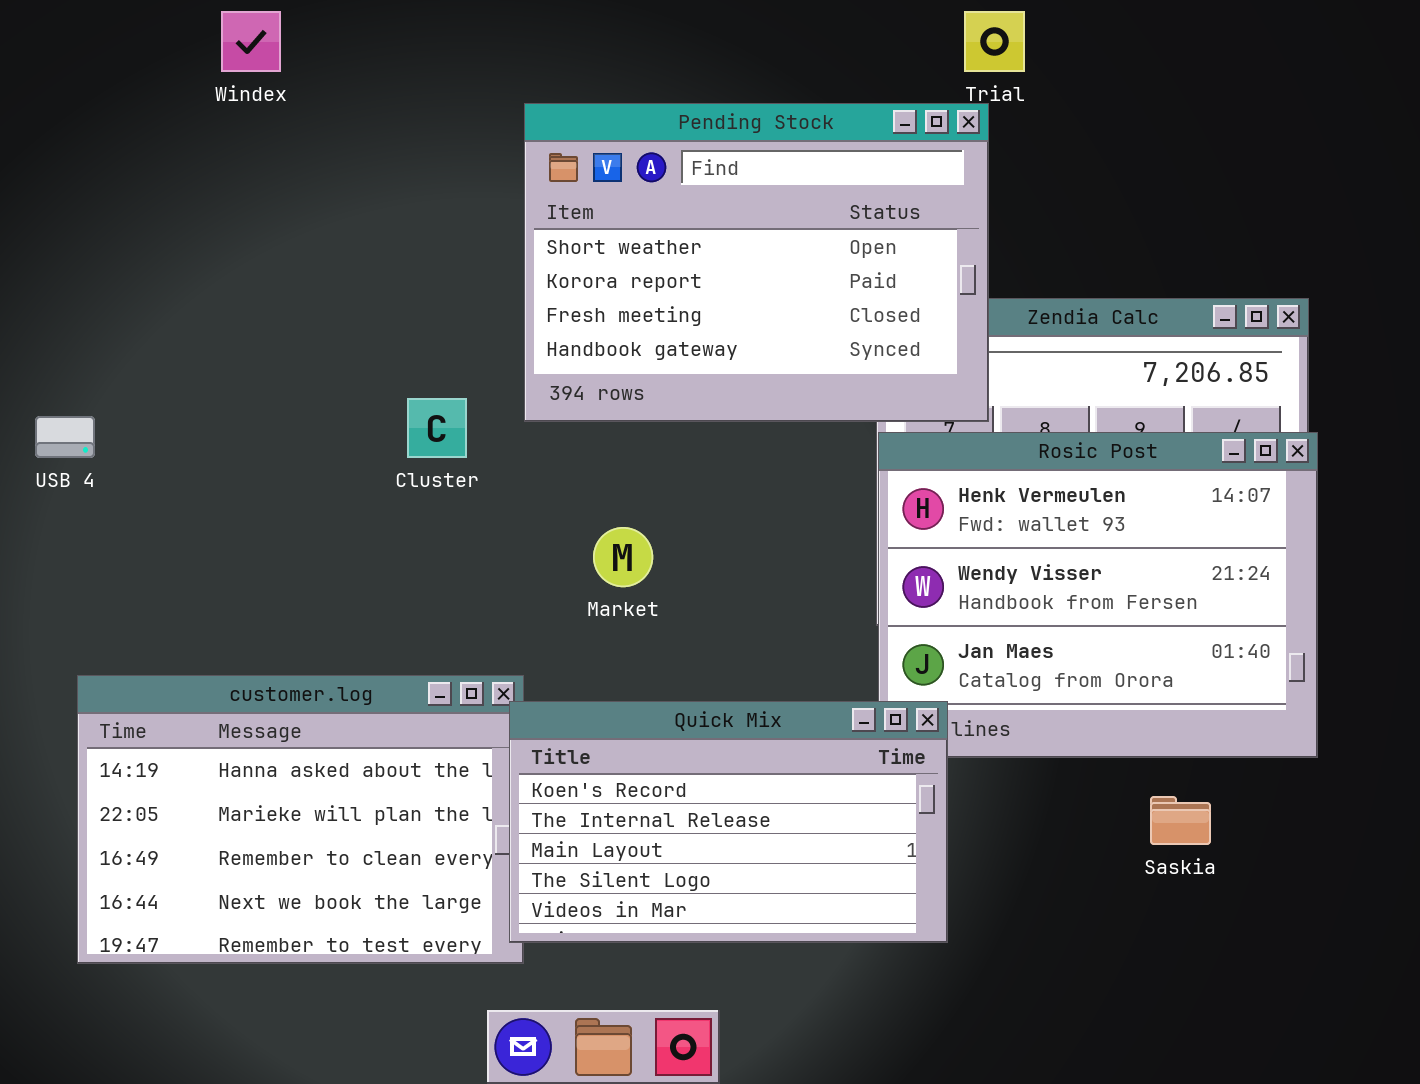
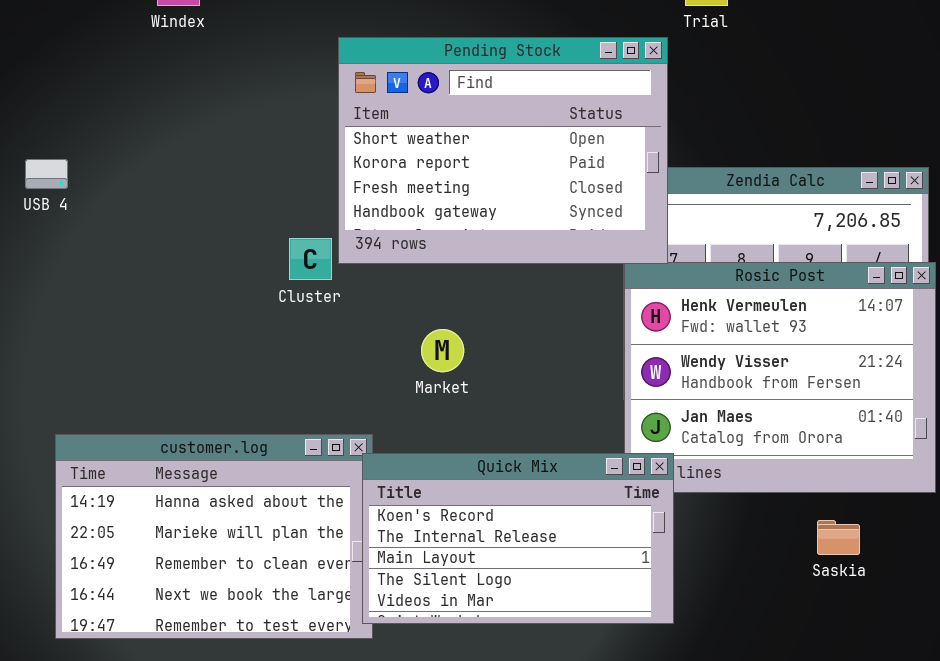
Pending Stock: [524,103,989,422] -> [338,37,668,264], moved
USB 4: [35,416,95,458] -> [25,159,68,189], moved

